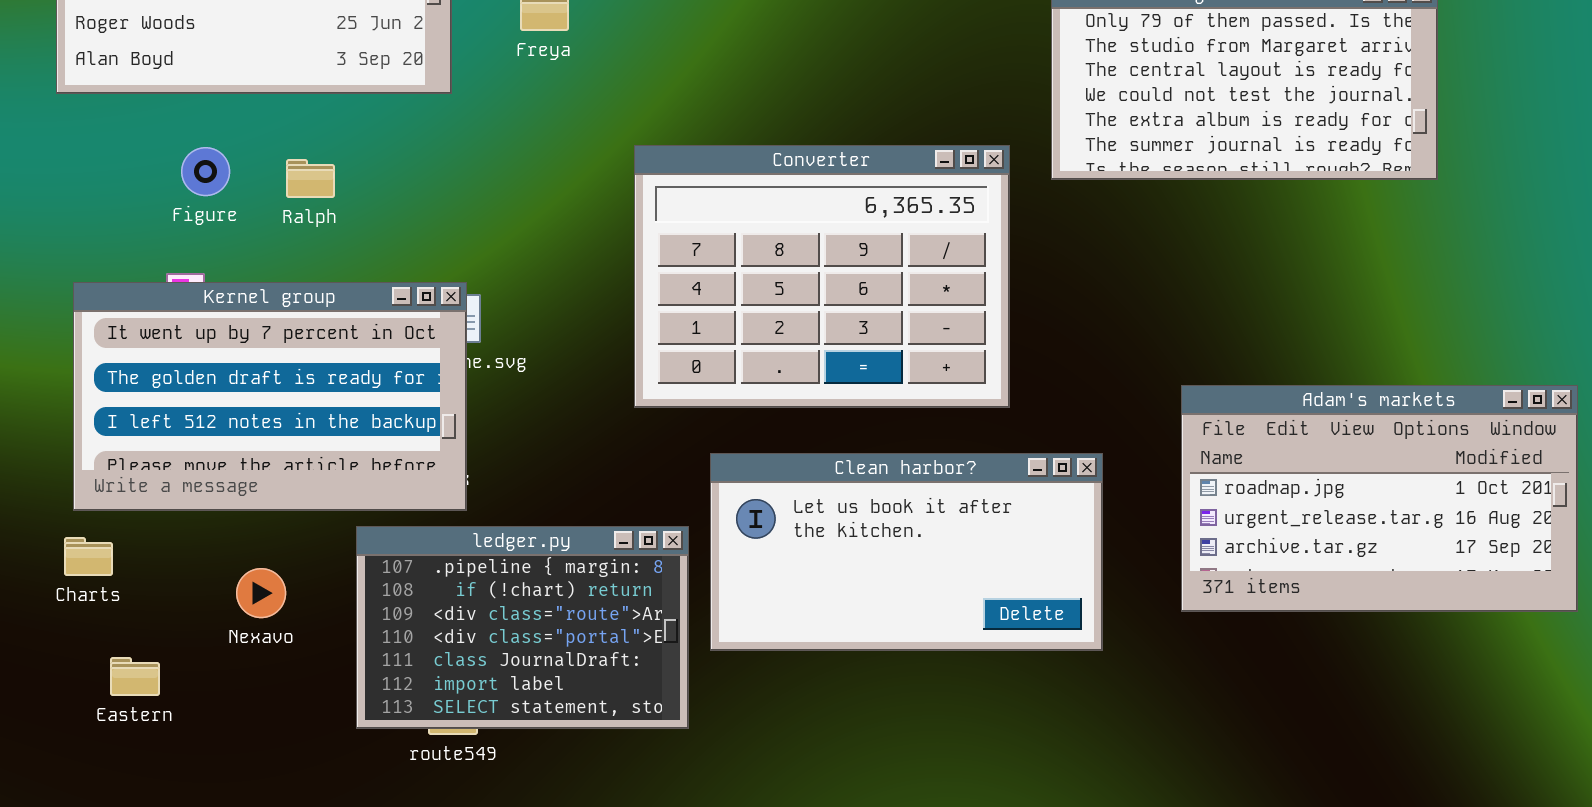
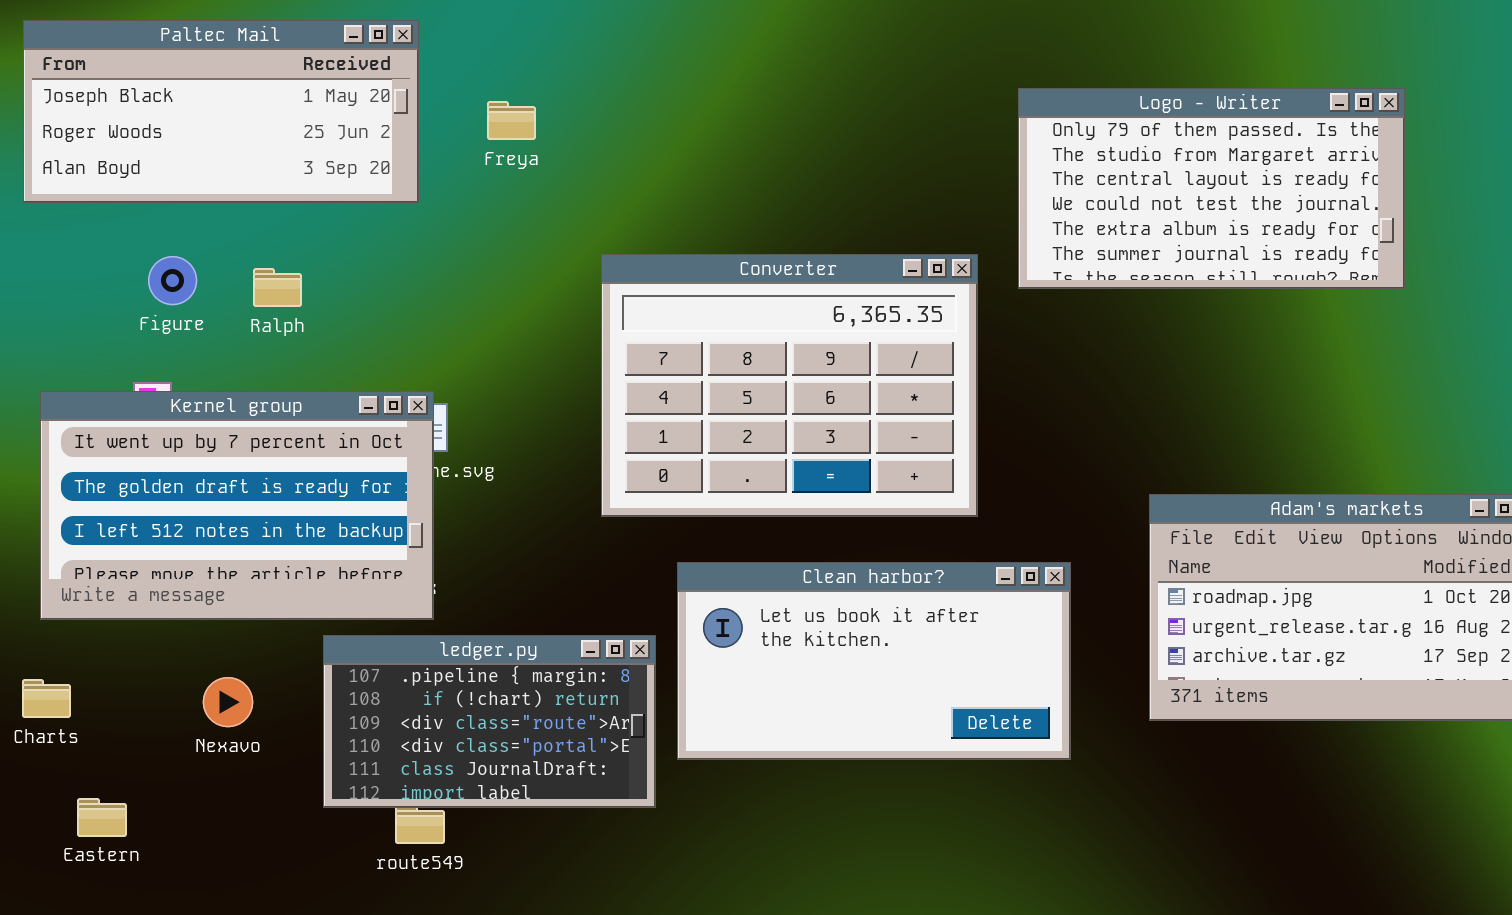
ledger.py: [356,526,689,729] -> [323,635,656,808], resized
Charts: [64,537,113,576] -> [22,679,71,718], moved
Eastern: [110,657,160,696] -> [77,798,127,837], moved

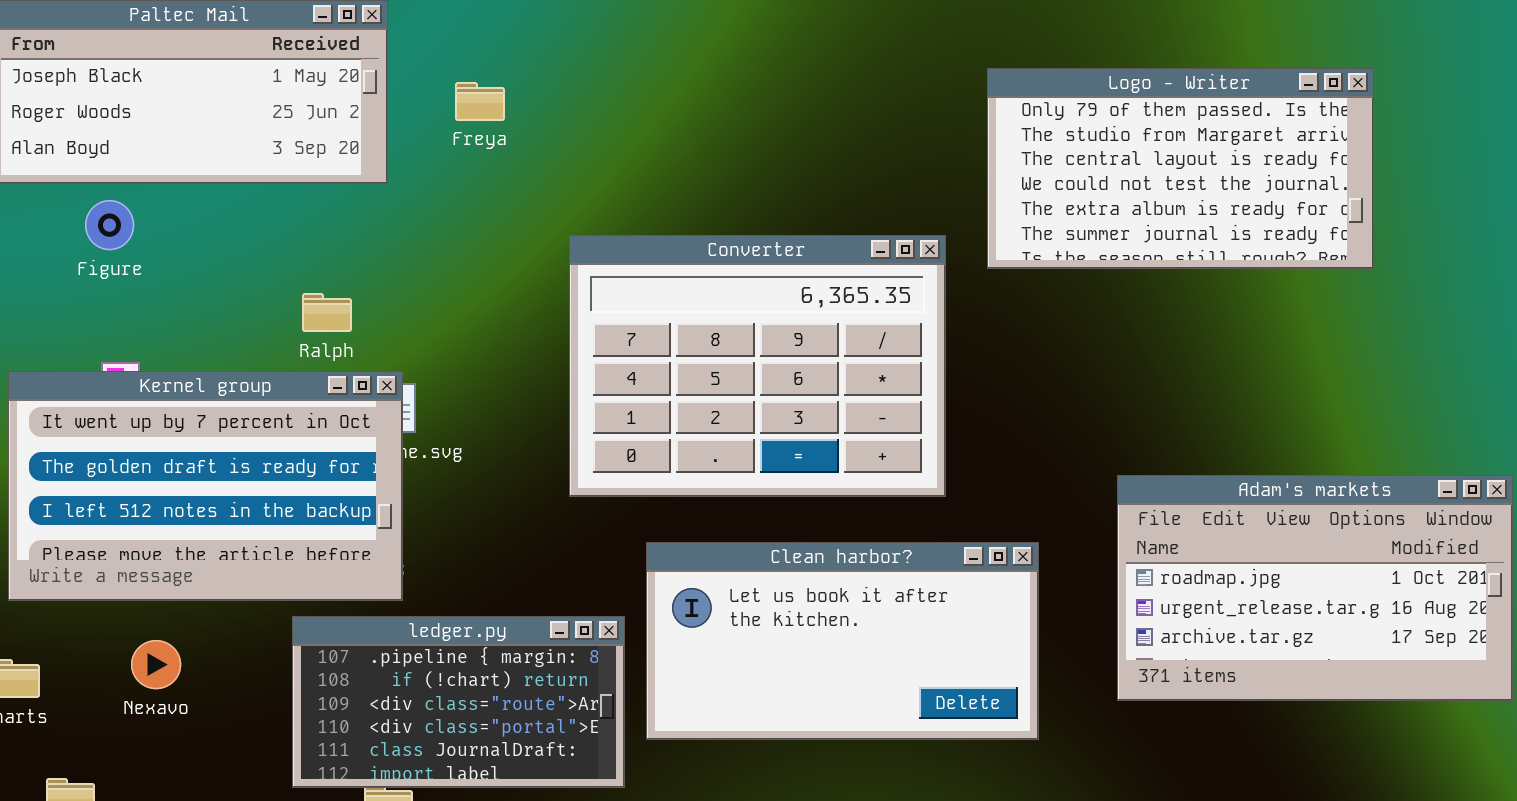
Figure: [148,256,197,305] -> [85,200,134,250], moved
Ralph: [253,268,302,307] -> [302,293,352,332], moved
Nexavo: [203,677,253,727] -> [131,640,181,689], moved

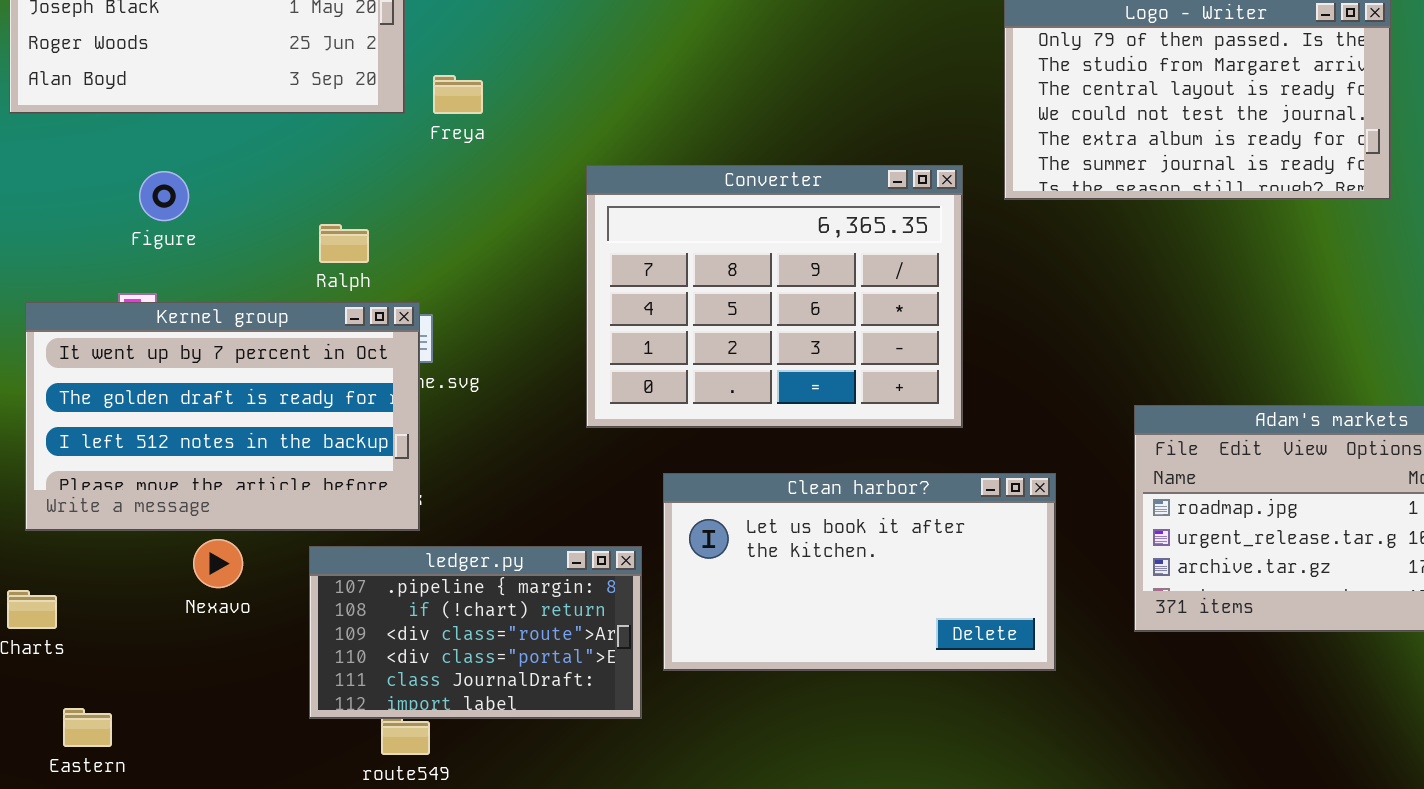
Freya: [455,82,505,121] -> [433,75,483,114], moved
Figure: [85,200,134,250] -> [139,171,189,221], moved
Nexavo: [131,640,181,689] -> [193,539,243,588], moved

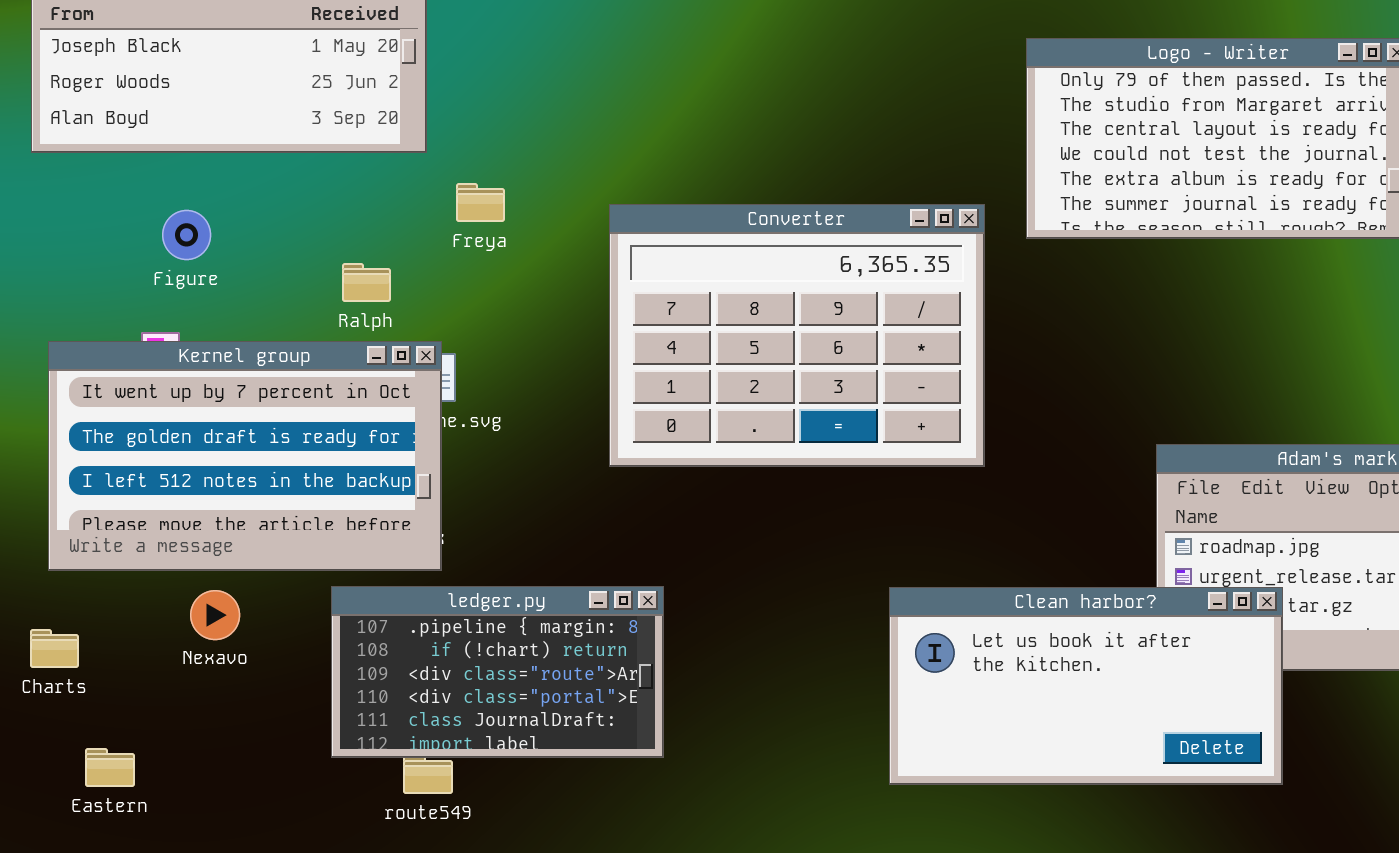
Freya: [433,75,483,114] -> [456,183,505,222], moved
Clean harbor?: [663,473,1056,671] -> [889,587,1283,785], moved
Nexavo: [193,539,243,588] -> [190,590,240,640], moved

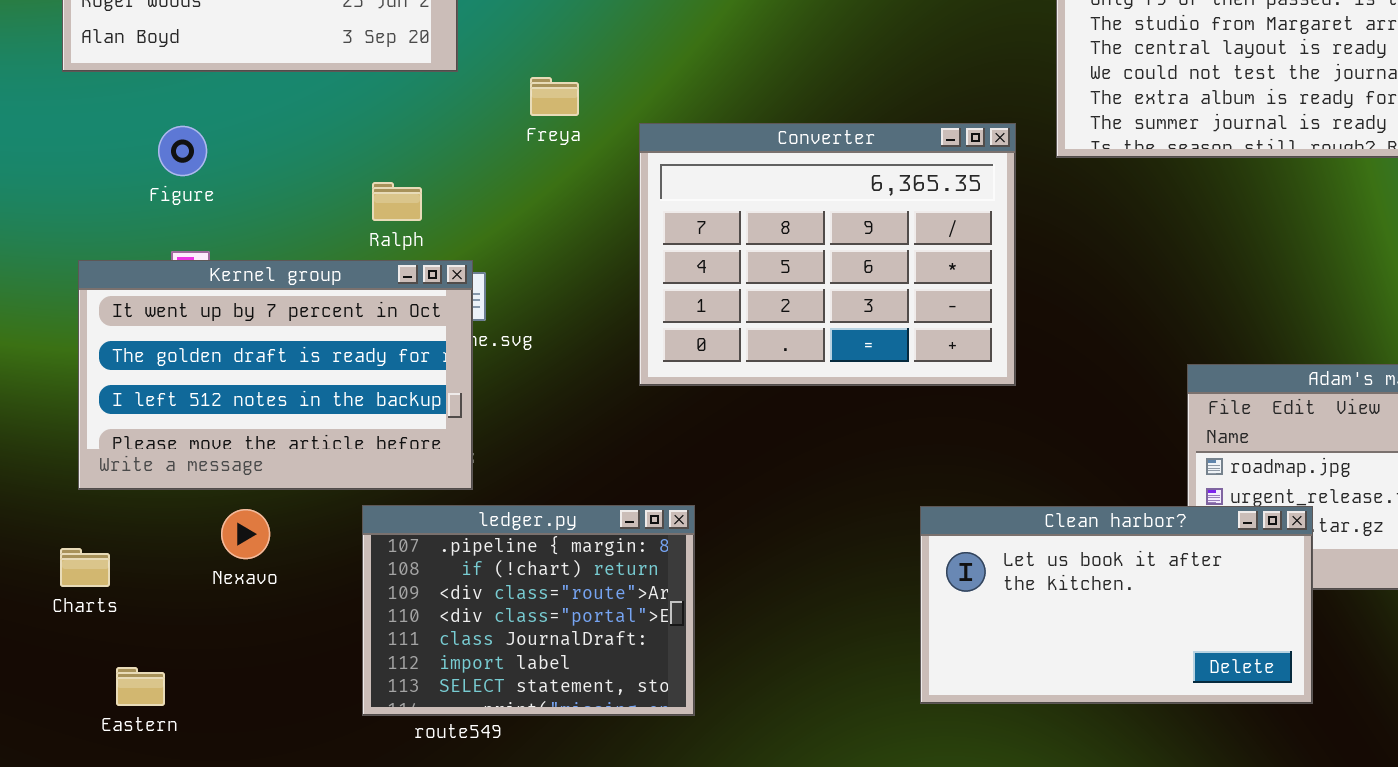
Freya: [456,183,505,222] -> [530,77,579,116], moved
Figure: [162,210,211,260] -> [158,126,207,176], moved
ledger.py: [331,586,664,758] -> [362,505,695,716], resized

